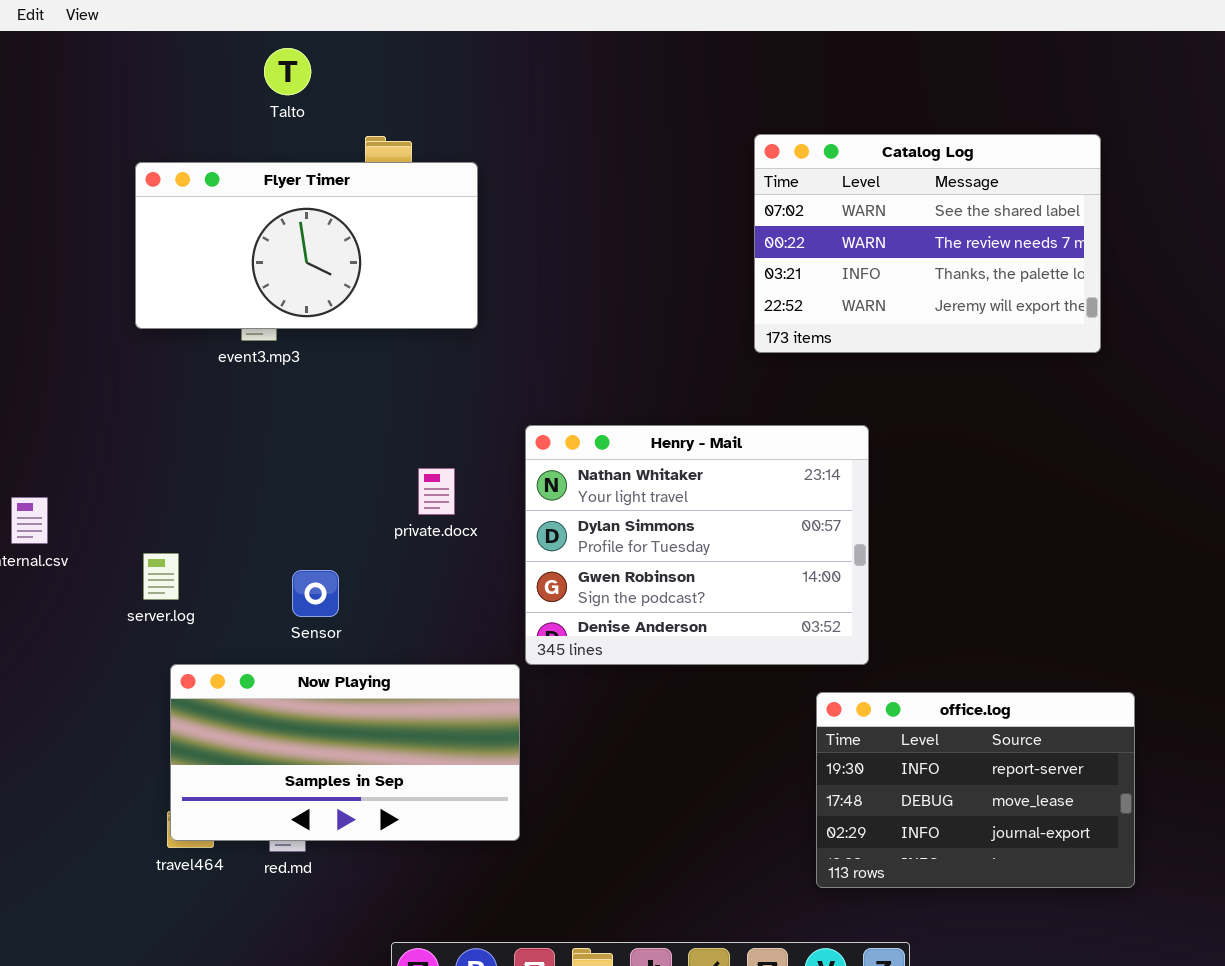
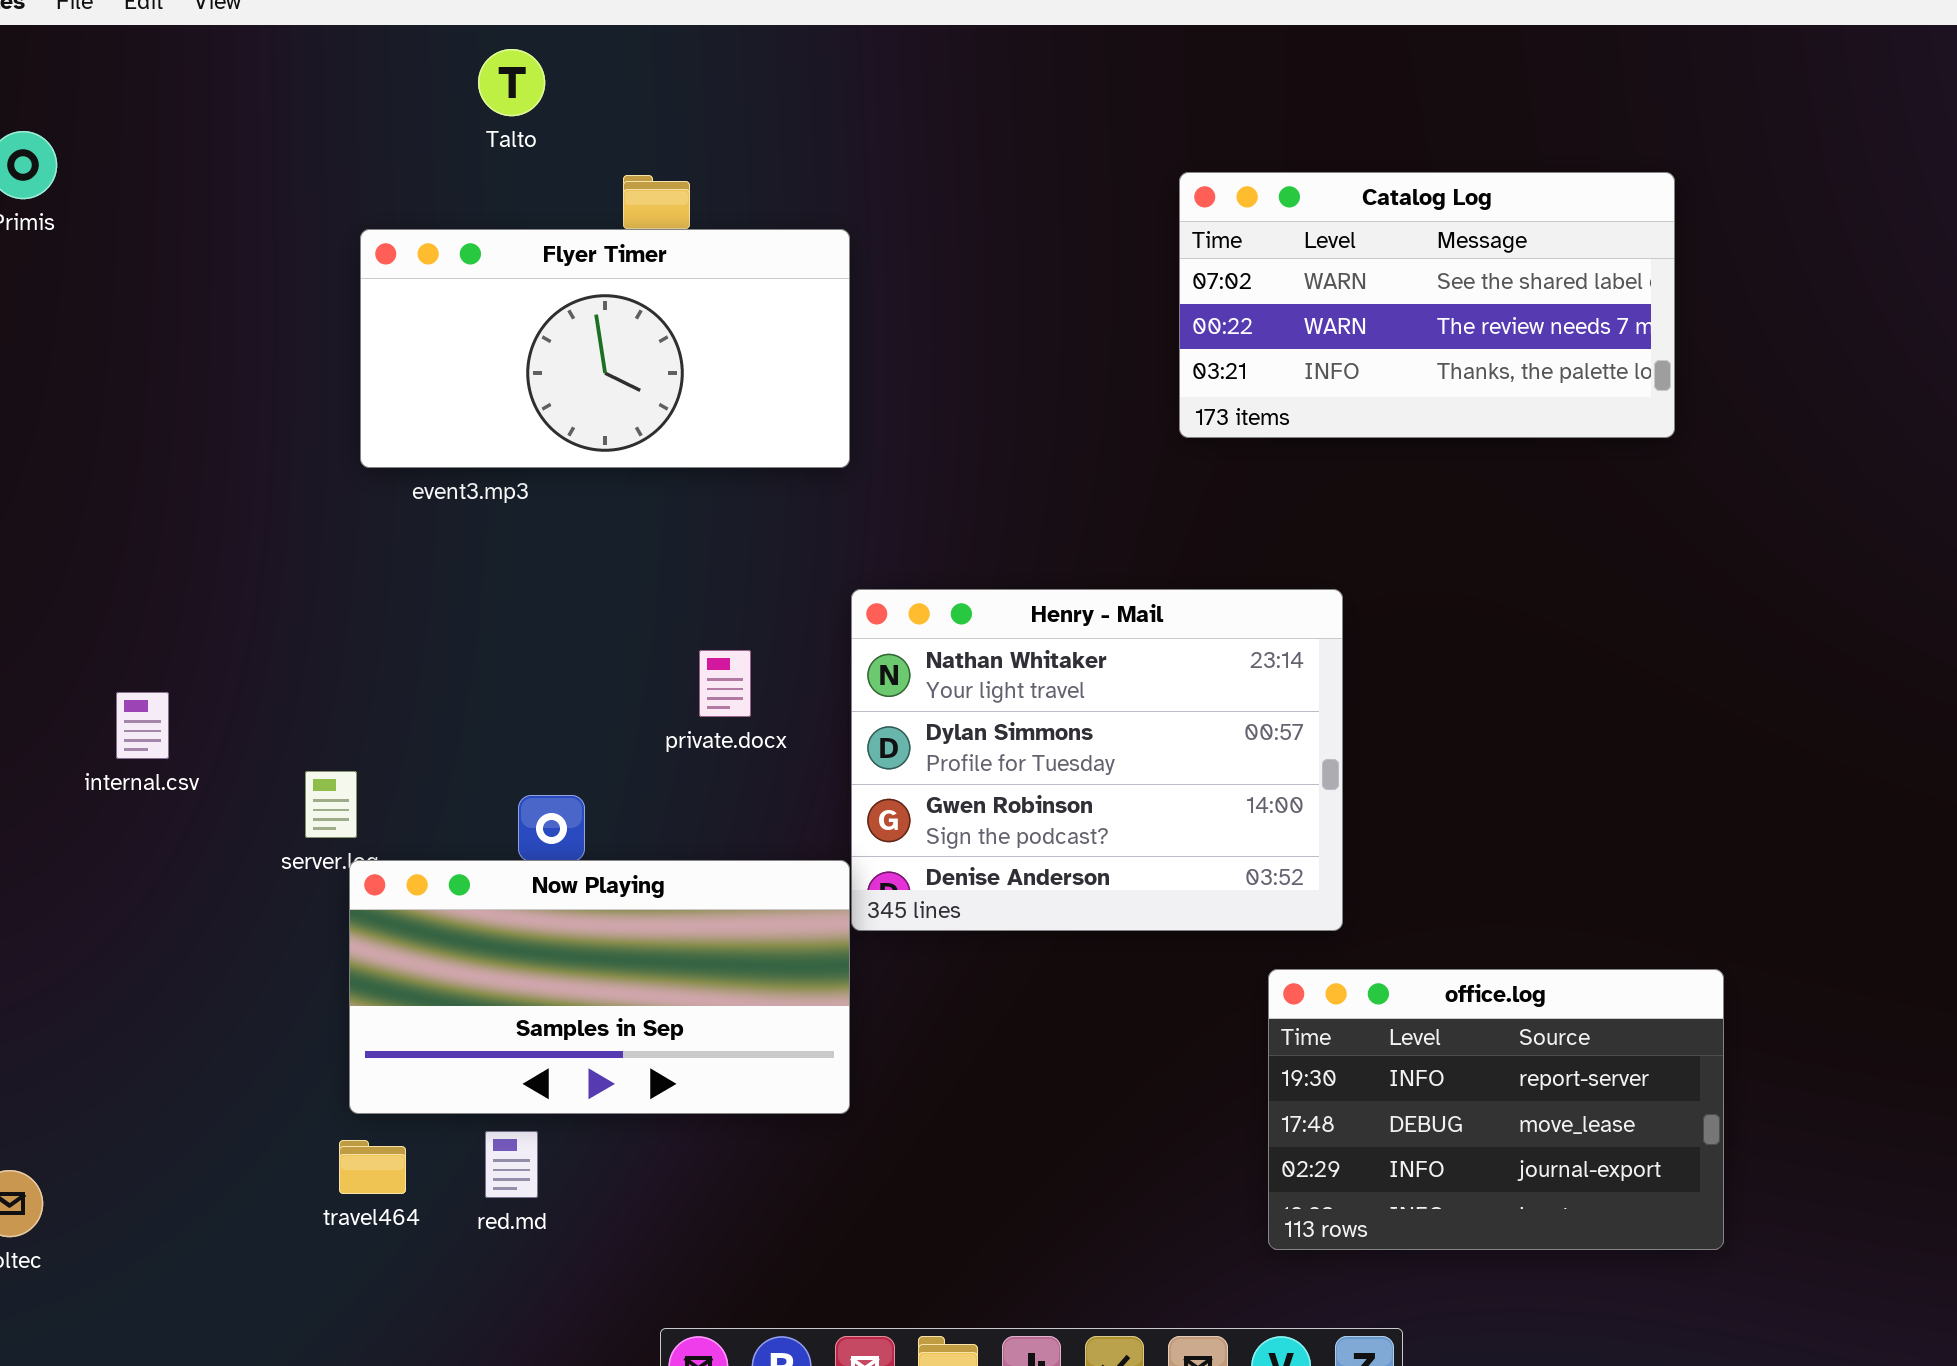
Catalog Log: [754,134,1101,353] -> [1179,172,1675,438], resized
Flyer Timer: [135,162,478,329] -> [360,229,850,468], moved
Now Playing: [170,664,520,841] -> [349,860,850,1114], moved

